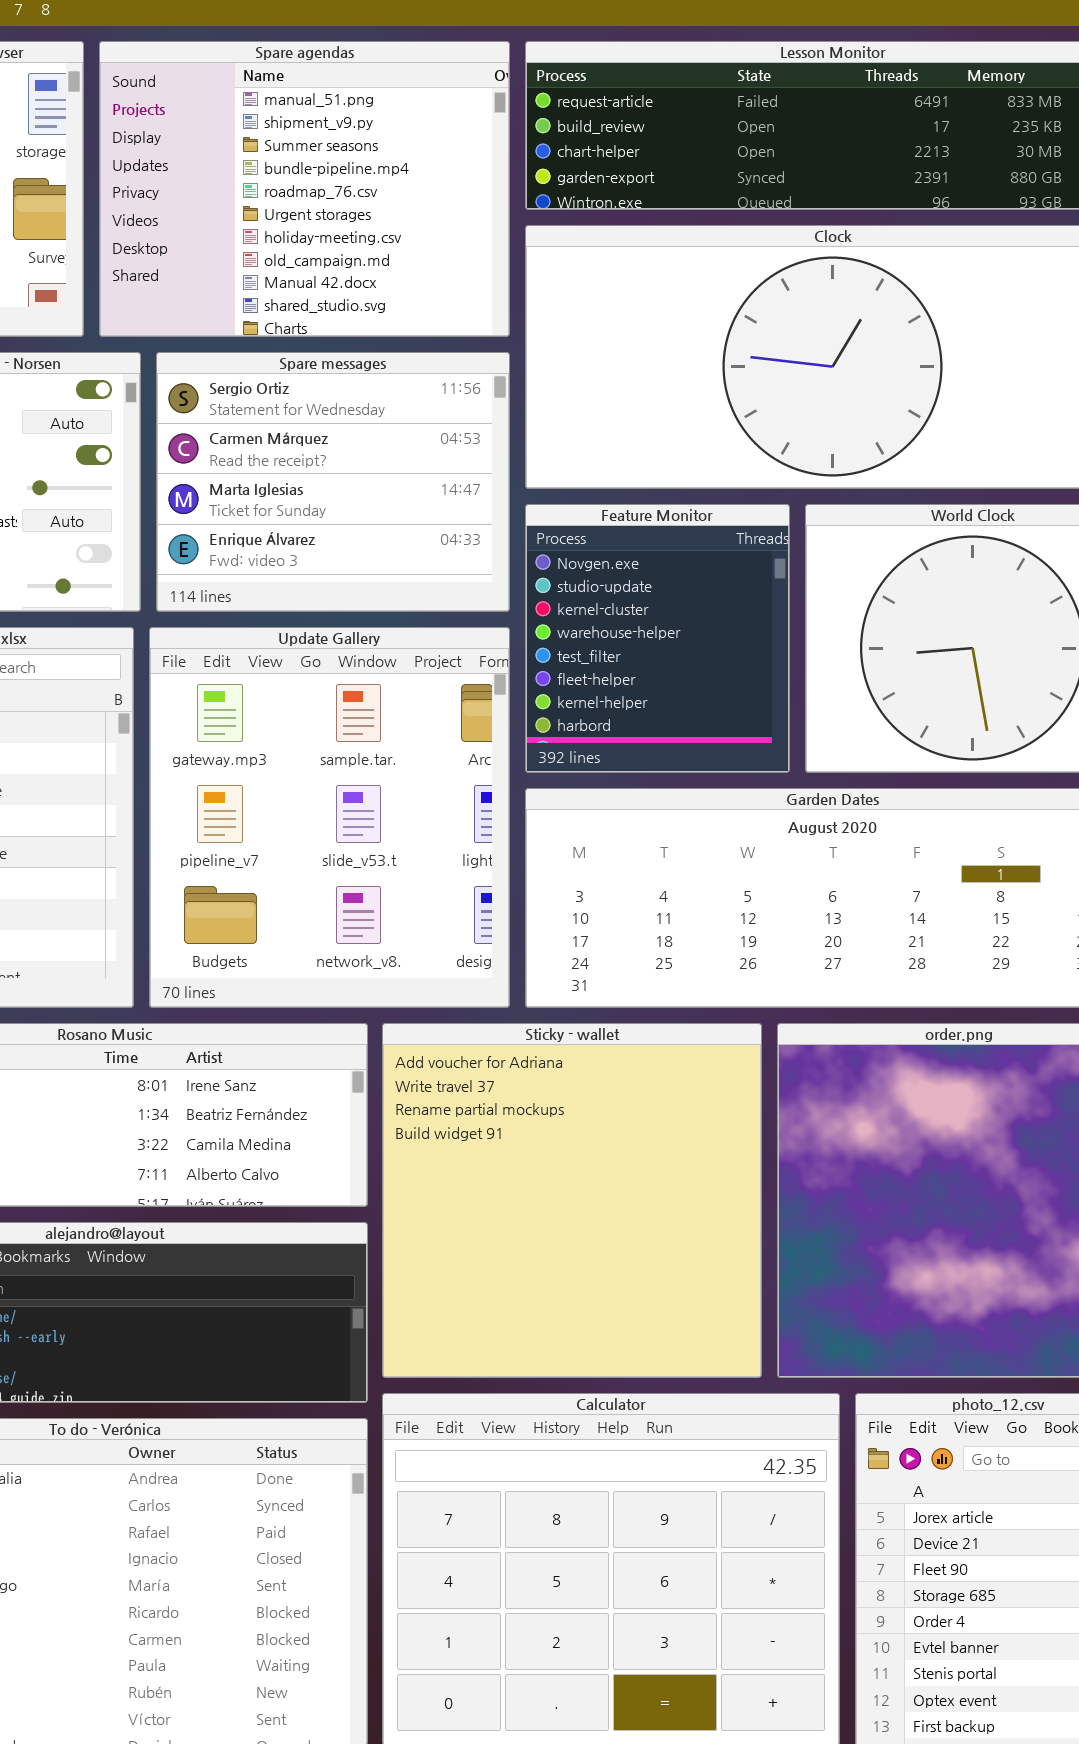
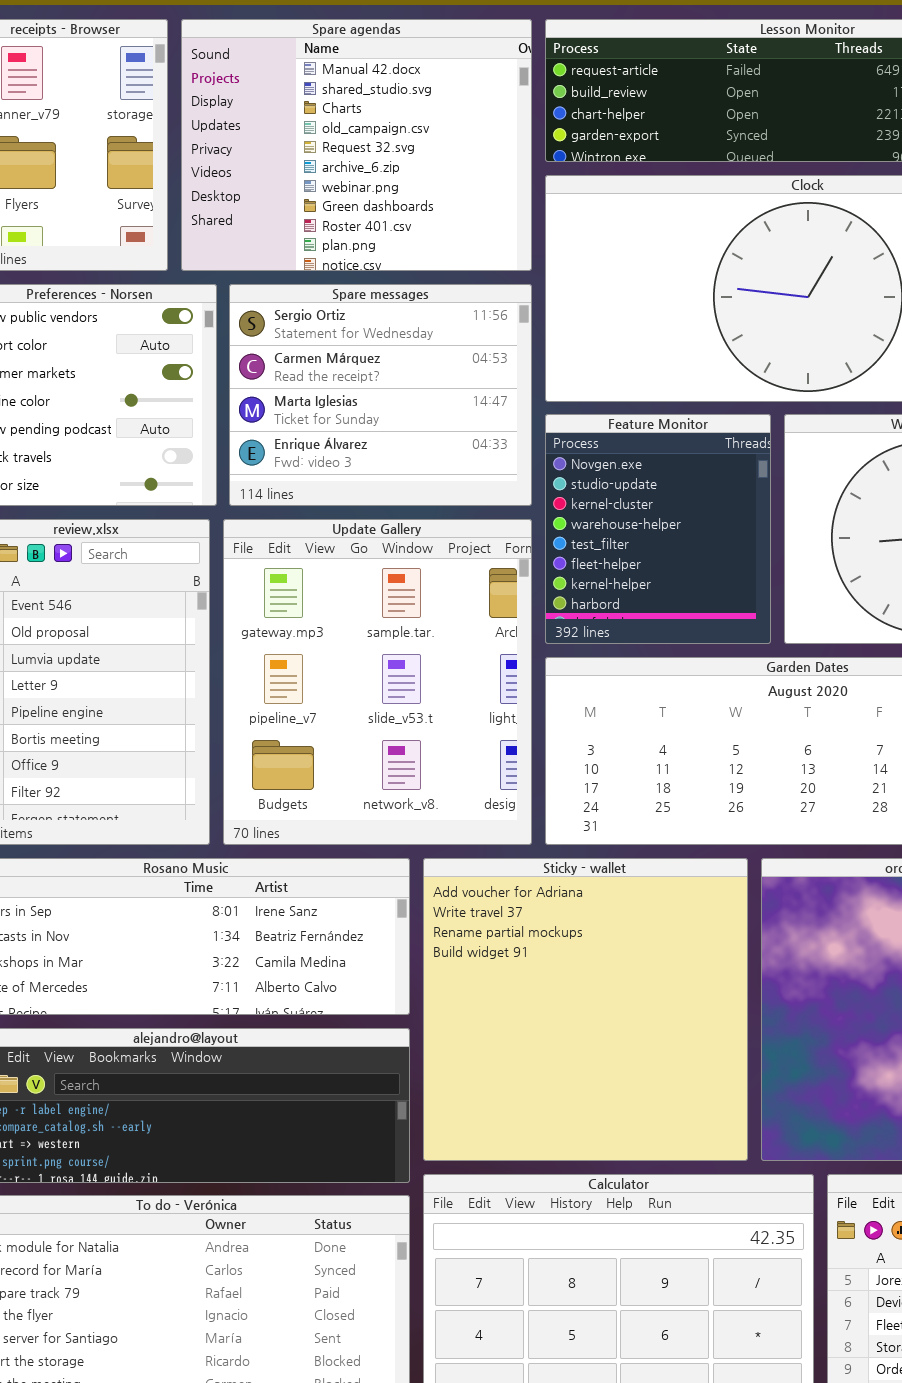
Spare agendas: [99,41,510,337] -> [181,19,532,271], scrolled down 8 rows

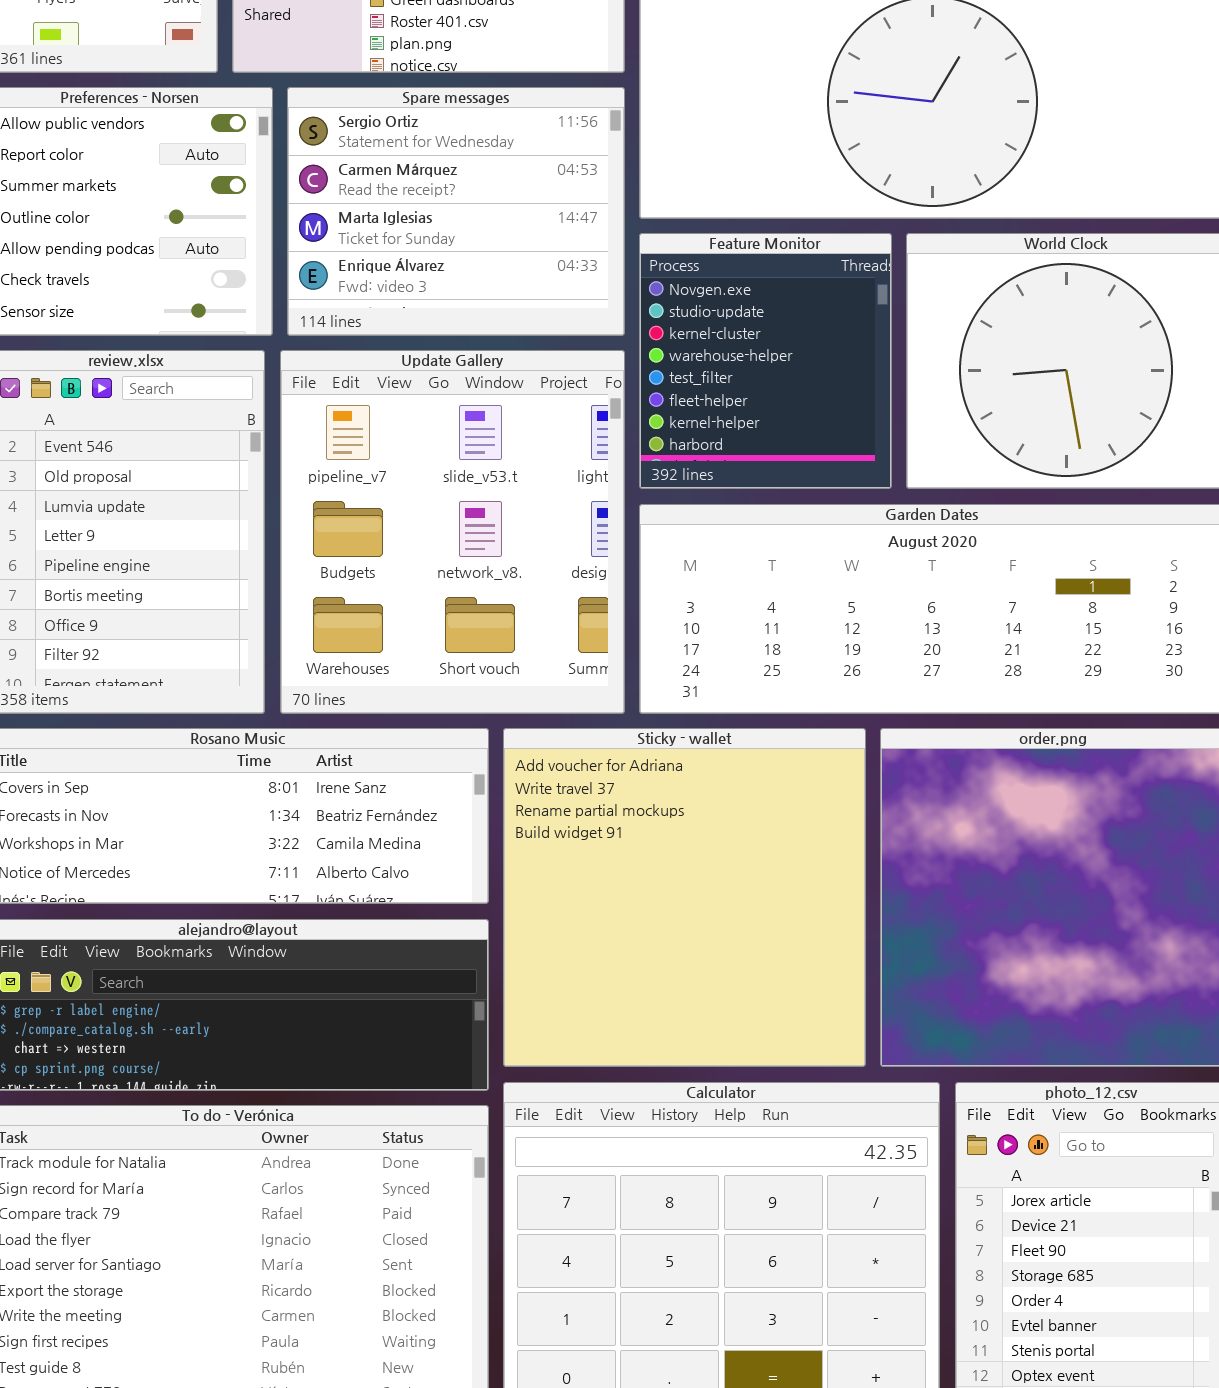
Update Gallery: [223,519,532,845] -> [280,350,625,714], scrolled down 1 row

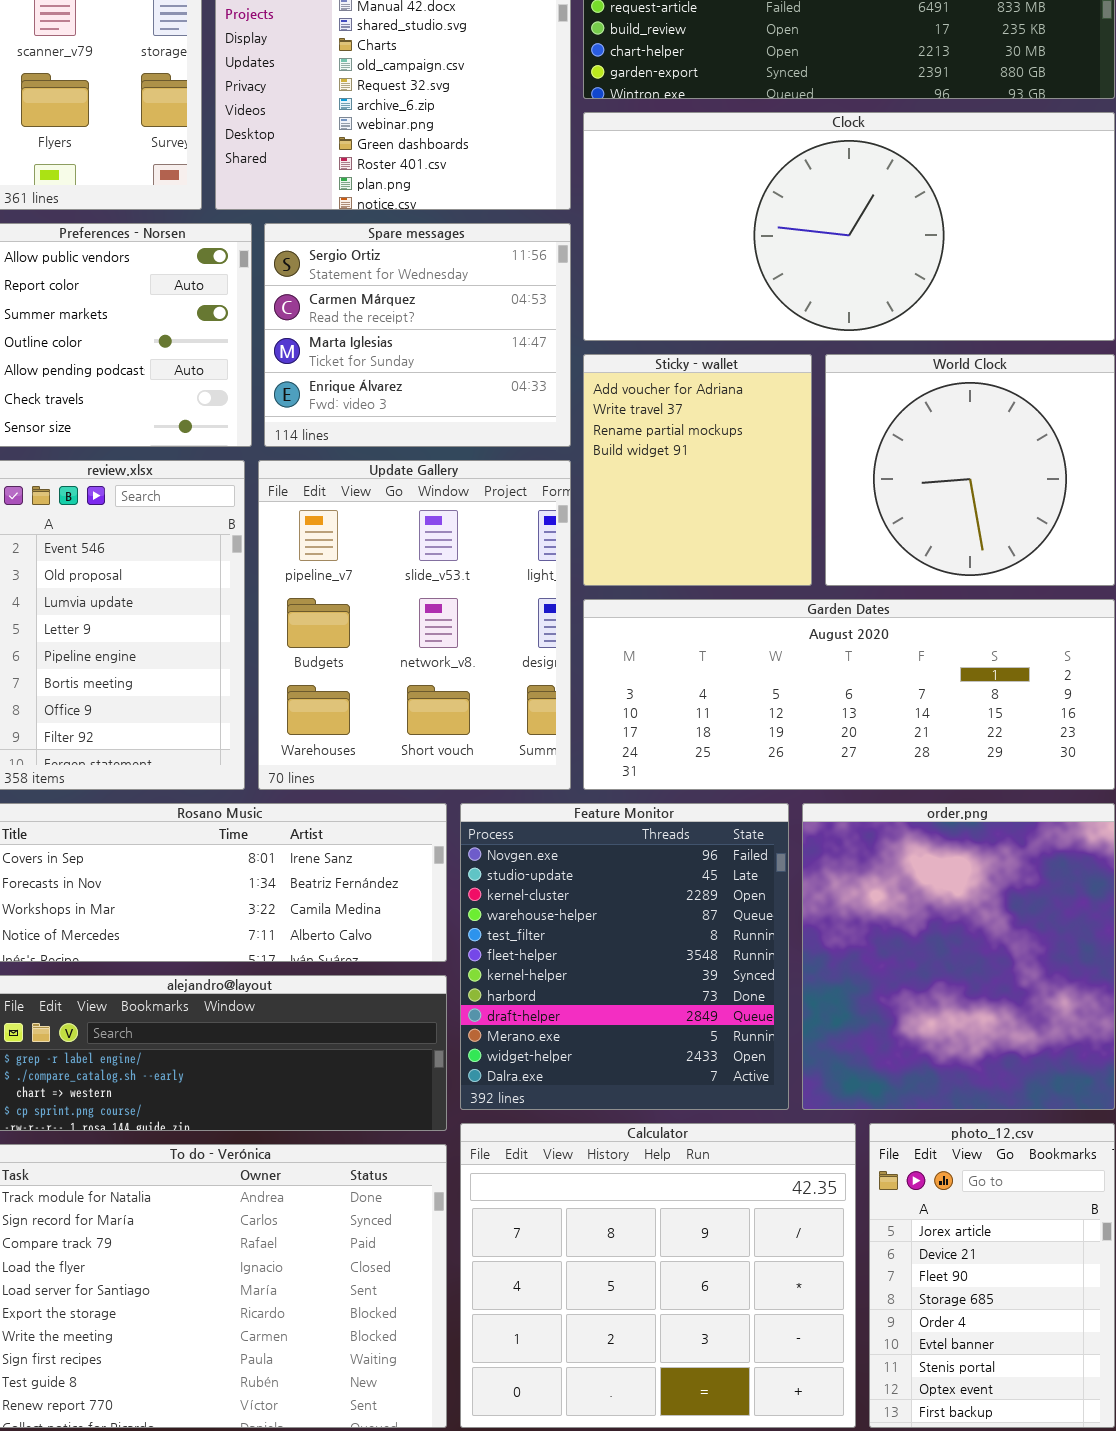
Feature Monitor: [639,233,892,489] -> [460,803,789,1110], moved, resized
Sticky - wallet: [503,728,866,1067] -> [583,354,812,586], moved, resized

